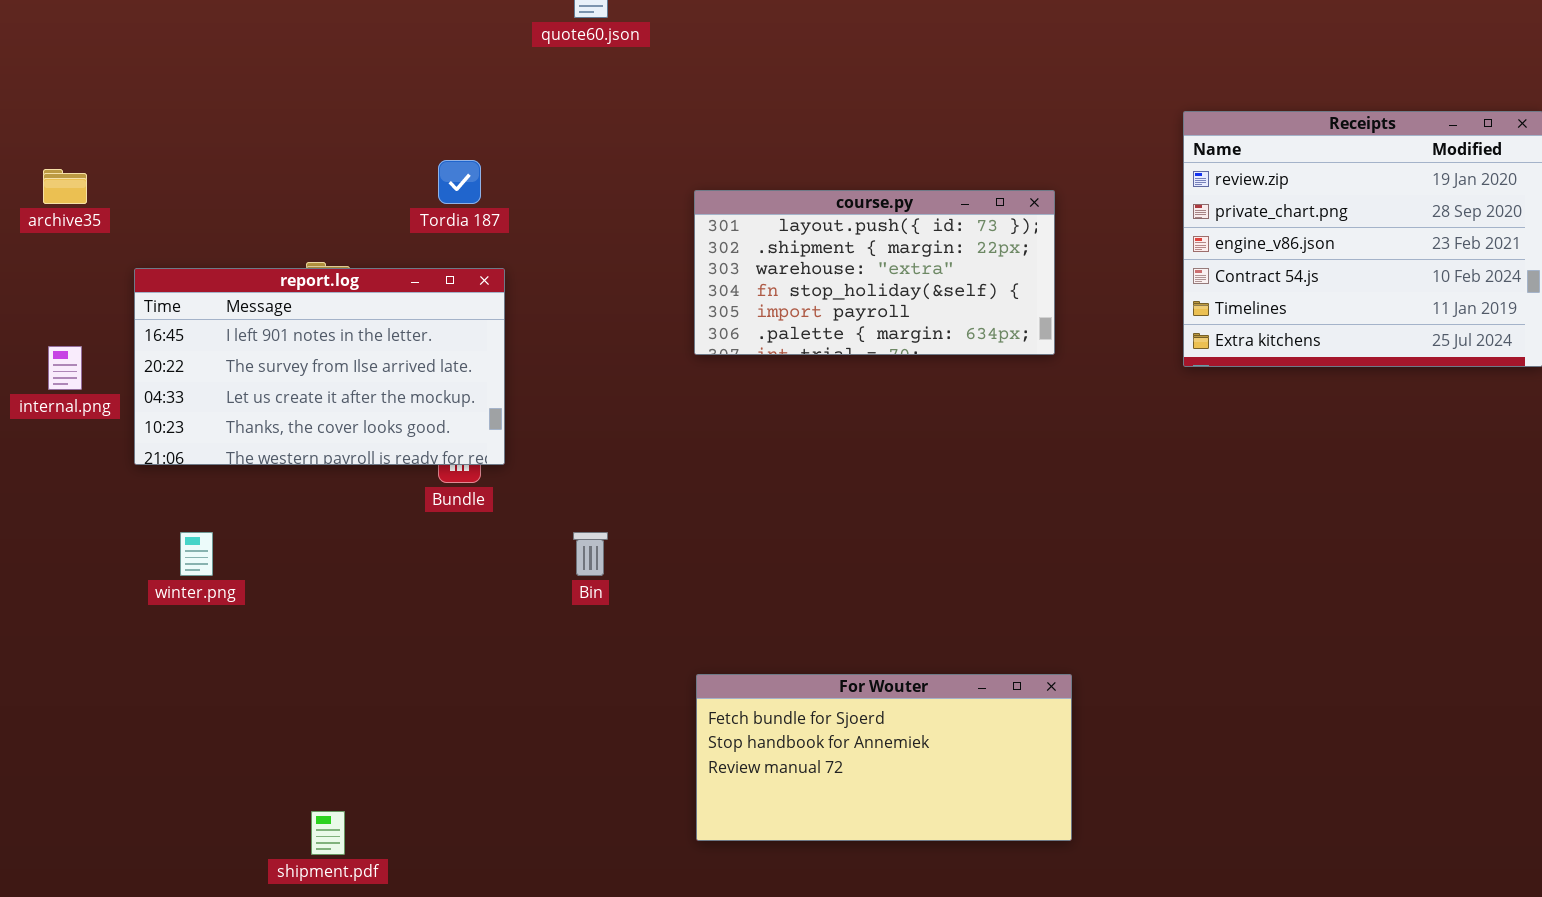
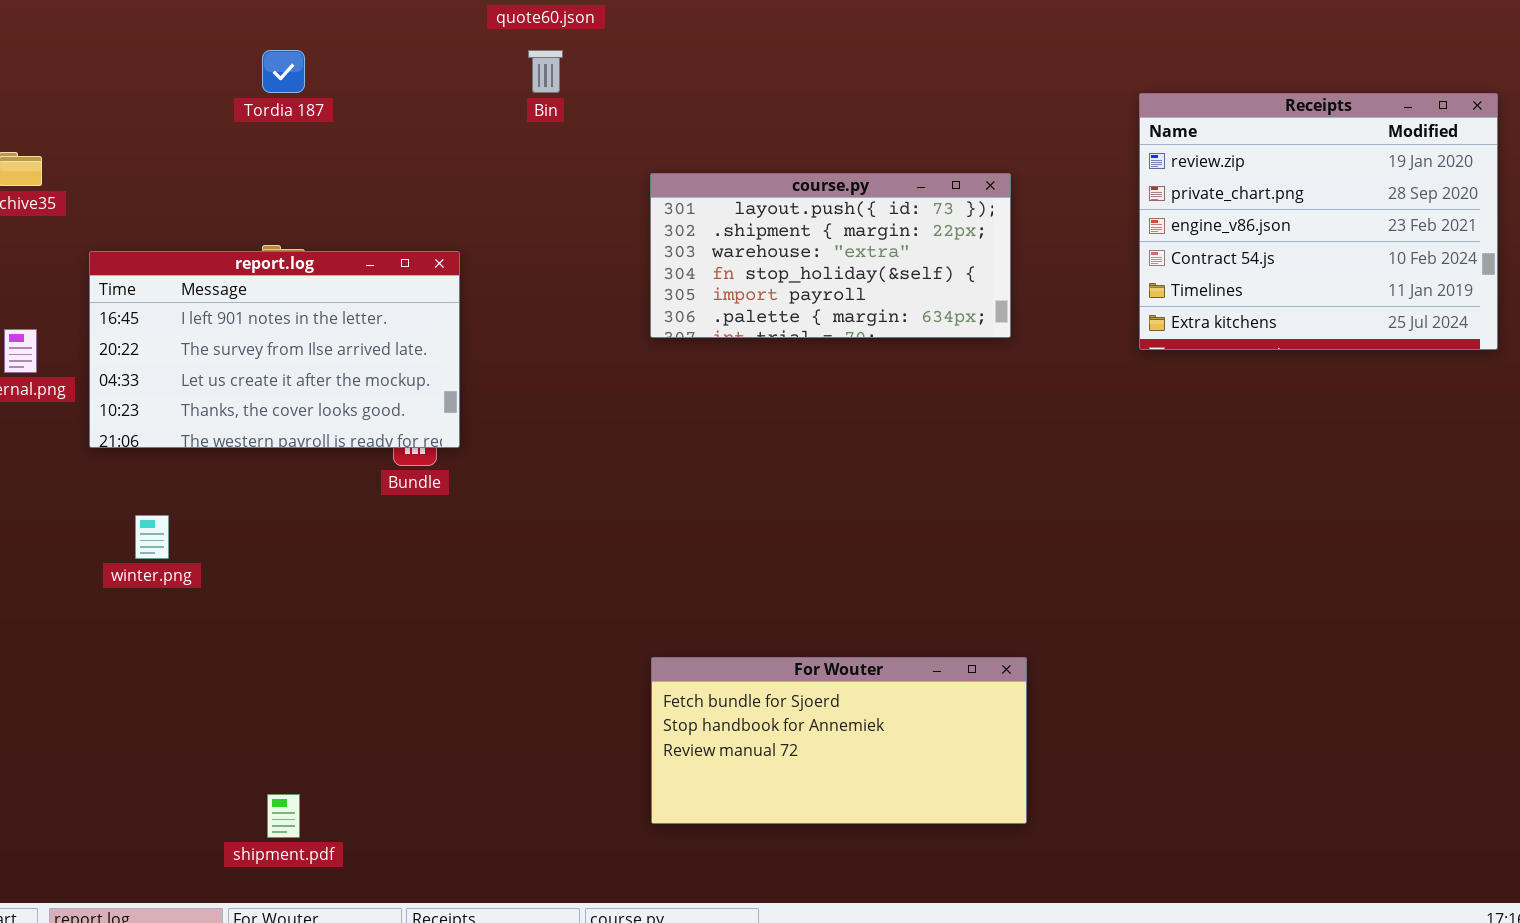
Tordia 187: [438,160,481,204] -> [262,50,305,93], moved
Bin: [573,532,608,576] -> [528,50,563,93], moved

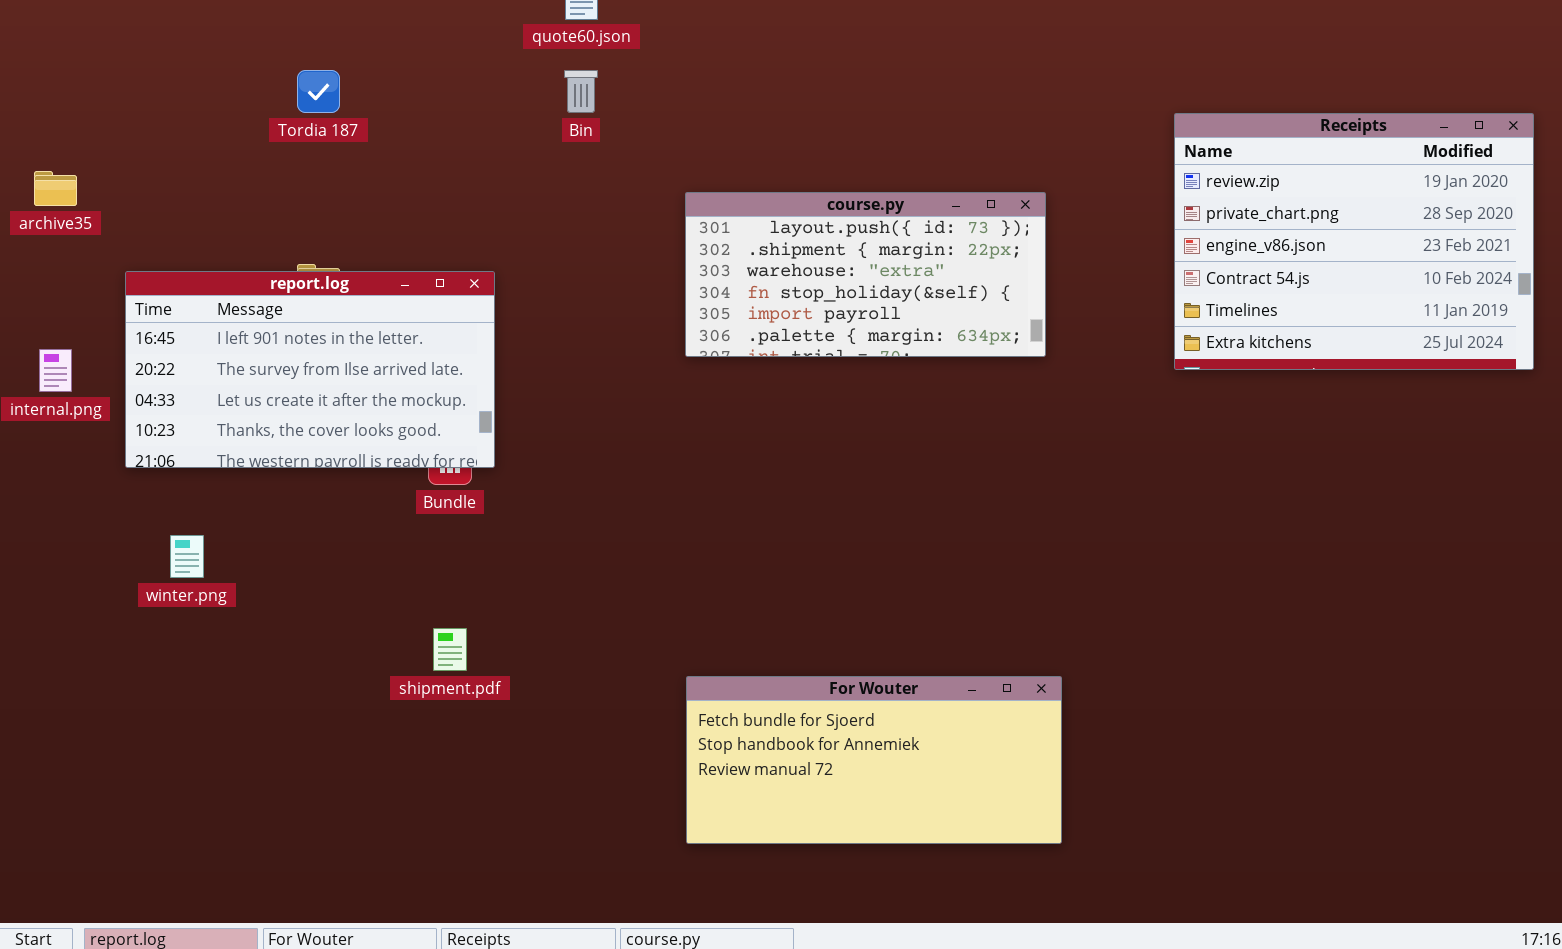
shipment.pdf: [267,794,300,838] -> [433,628,467,671], moved

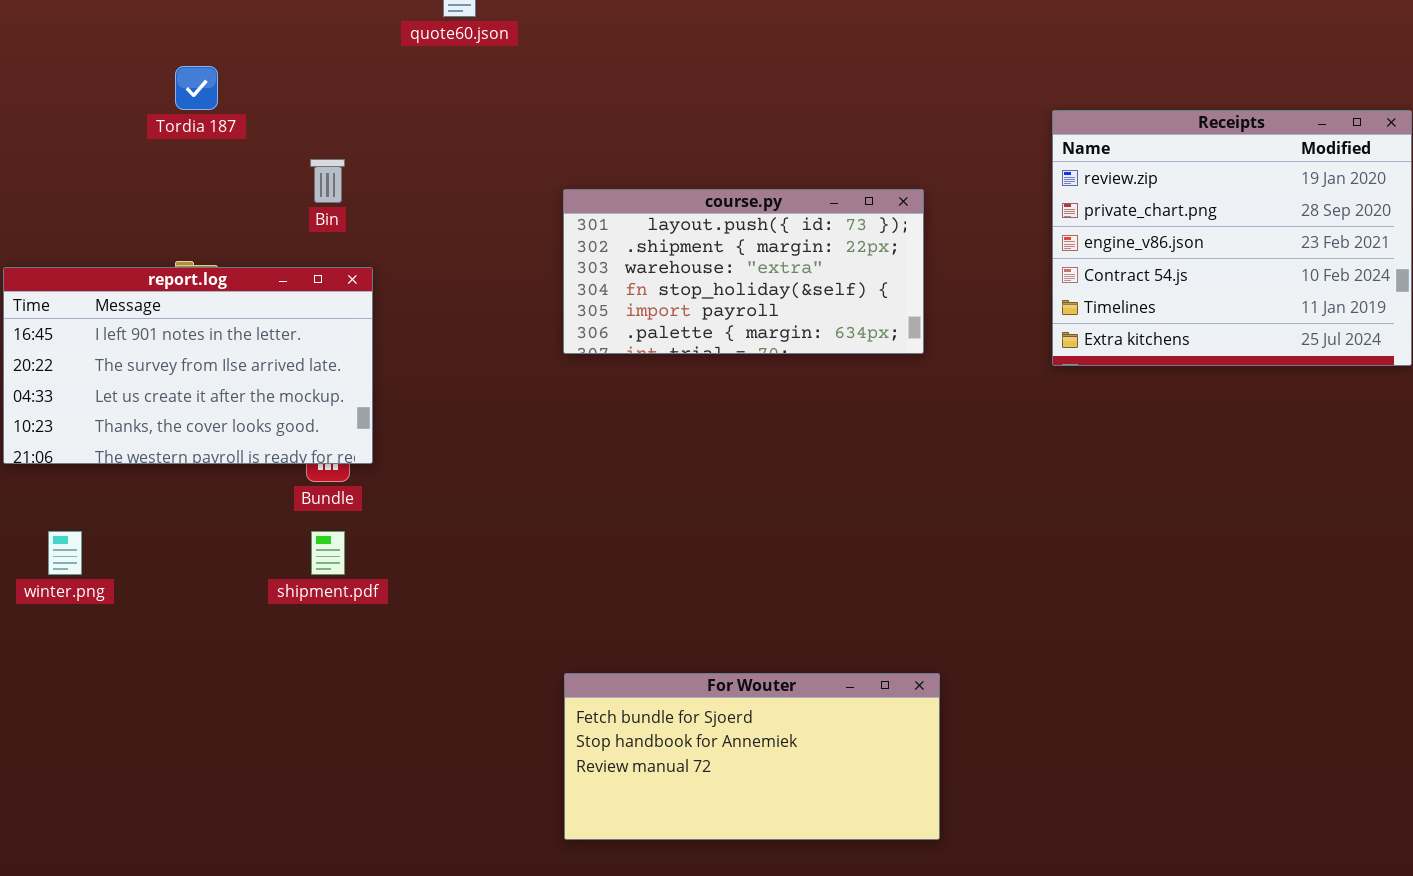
Bin: [564,70,598,113] -> [310,159,345,203], moved
shipment.pdf: [433,628,467,671] -> [311,531,345,575], moved

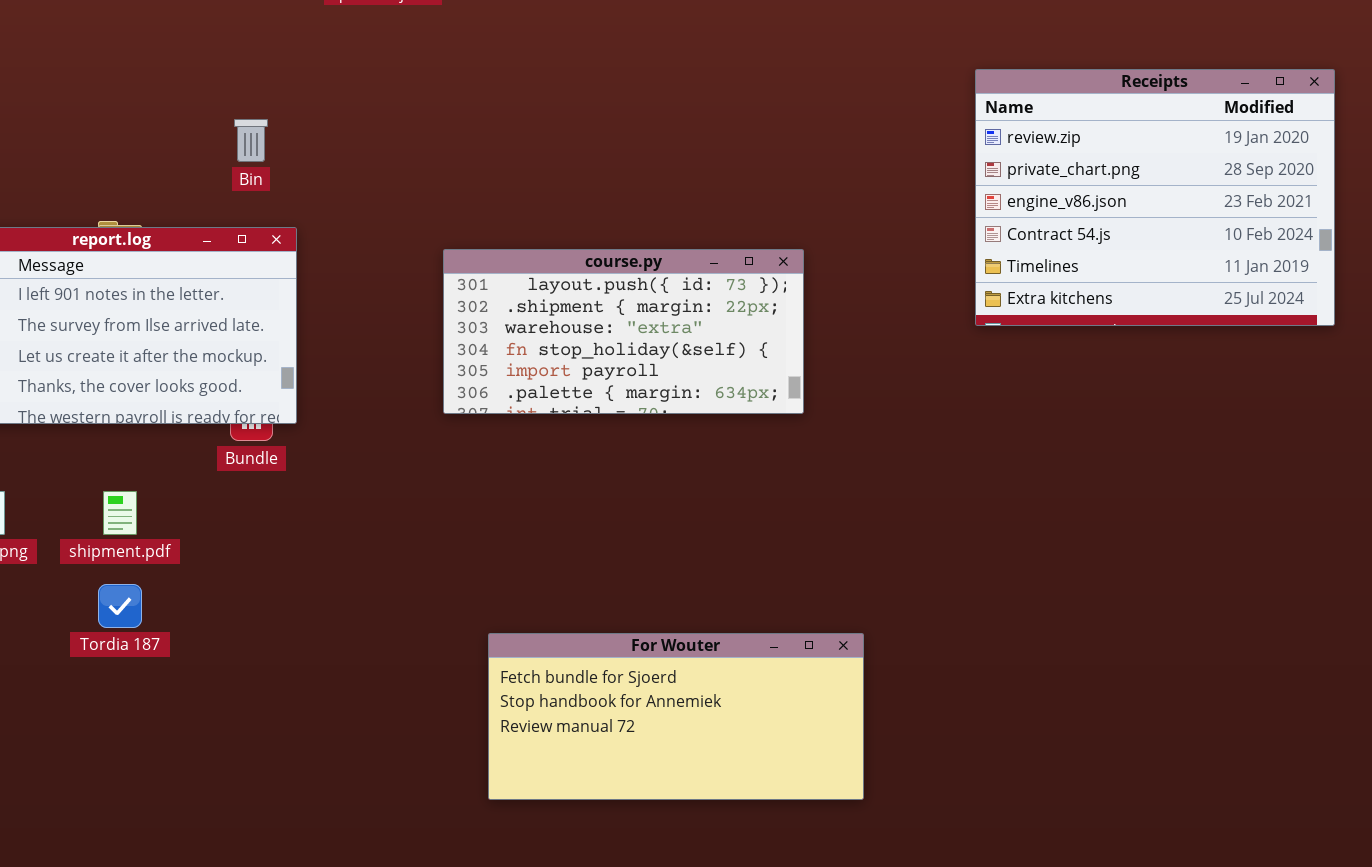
Tordia 187: [175,66,218,110] -> [98,584,142,628], moved
course.py: [563,189,924,354] -> [443,249,804,414], moved
shipment.pdf: [311,531,345,575] -> [103,491,137,535], moved

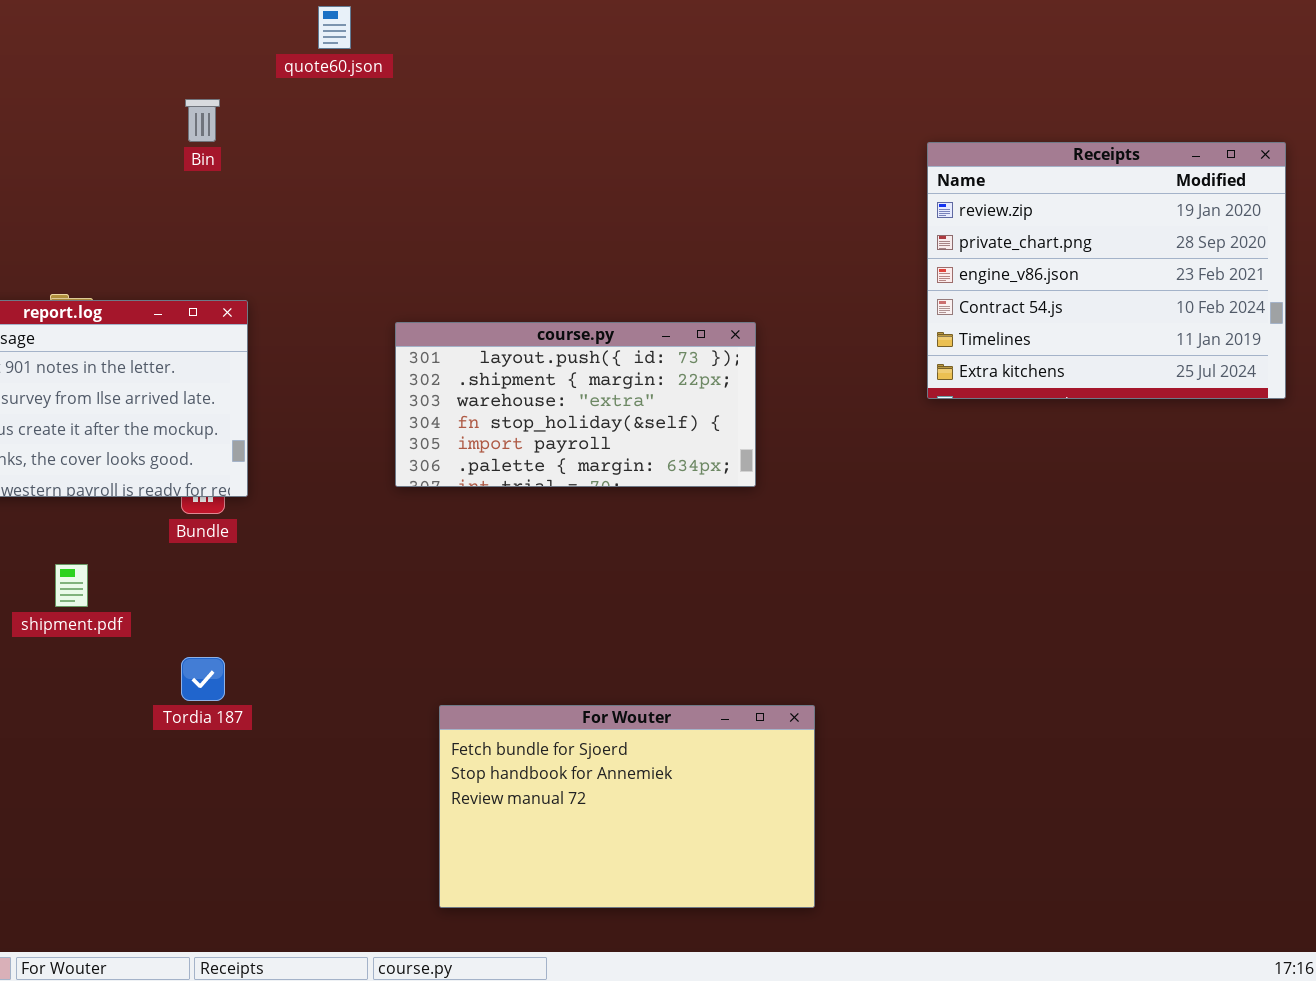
Bin: [234,119,268,162] -> [185,99,220,142], moved
Tordia 187: [98,584,142,628] -> [181,657,225,701], moved
For Wouter: [488,633,864,800] -> [439,705,815,908], resized

